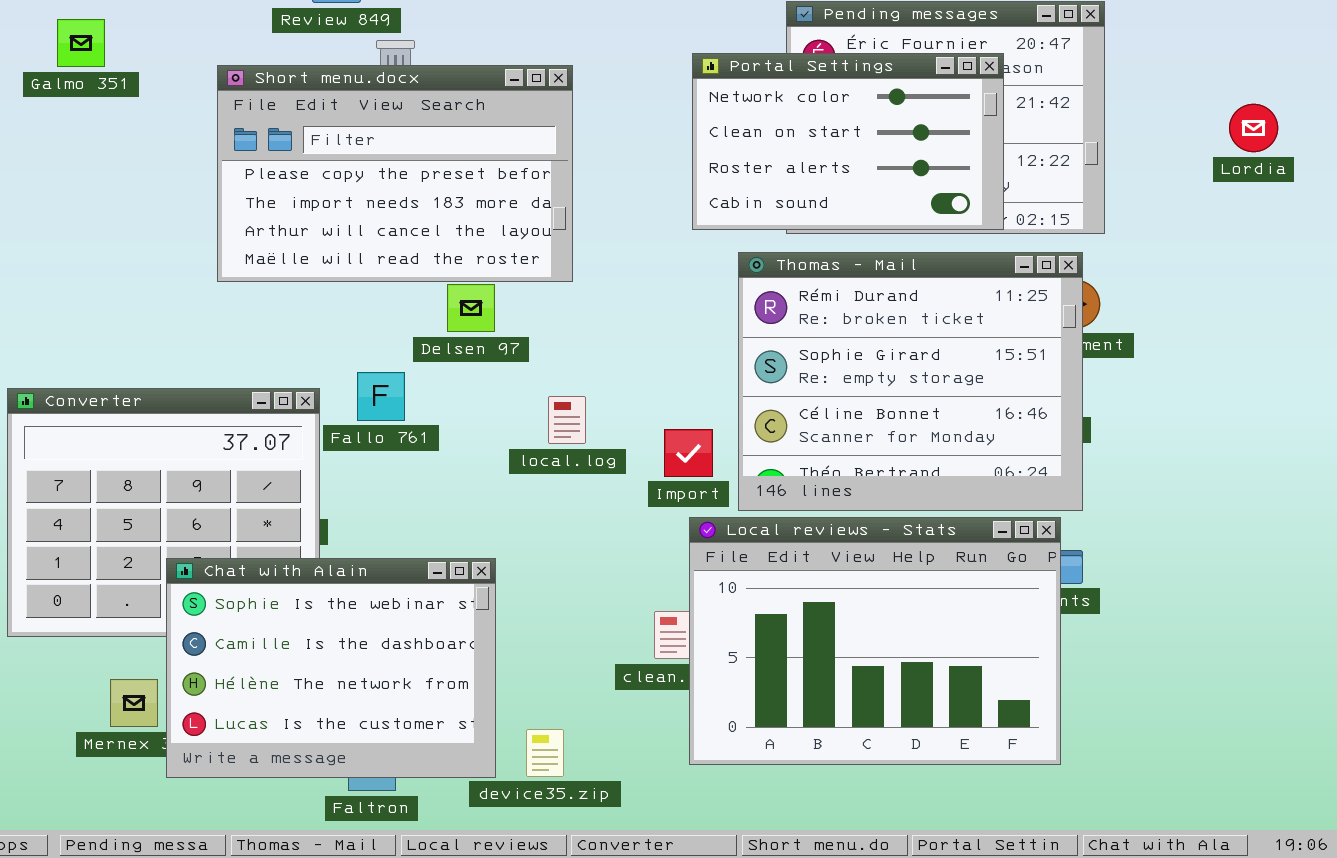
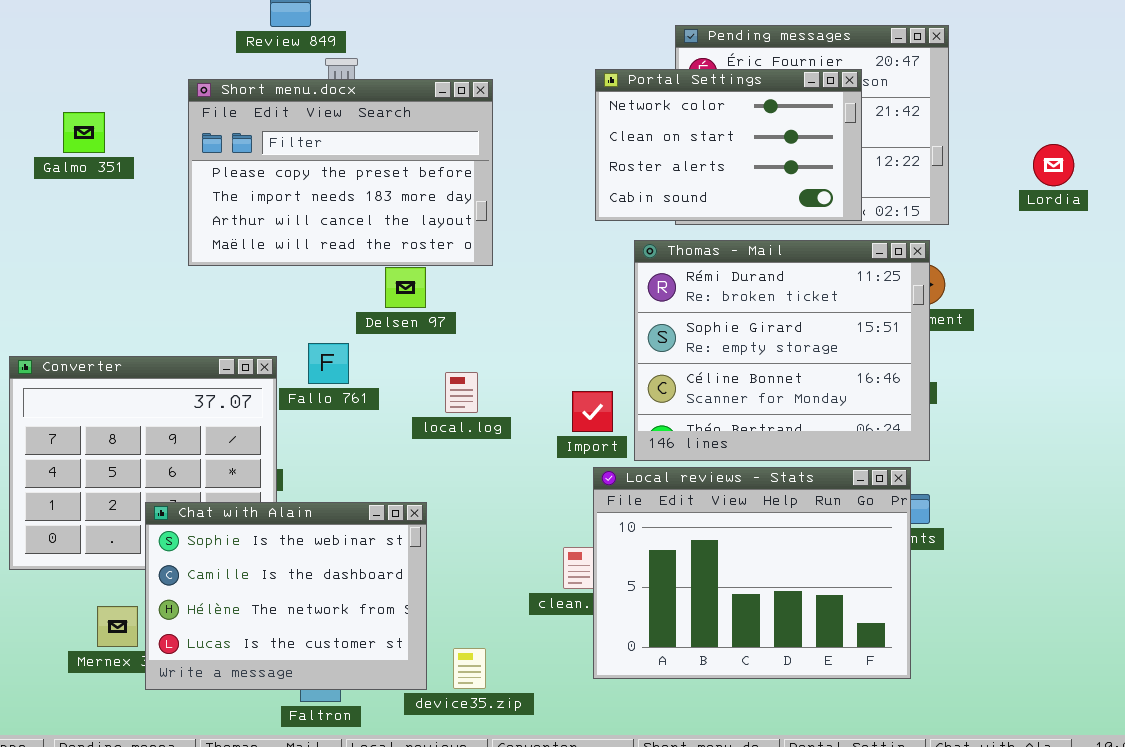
Galmo 351: [57,19,105,67] -> [63,112,105,153], moved
Lordia: [1229,104,1278,152] -> [1033,144,1074,186], moved
local.log: [548,396,586,444] -> [445,372,478,413], moved

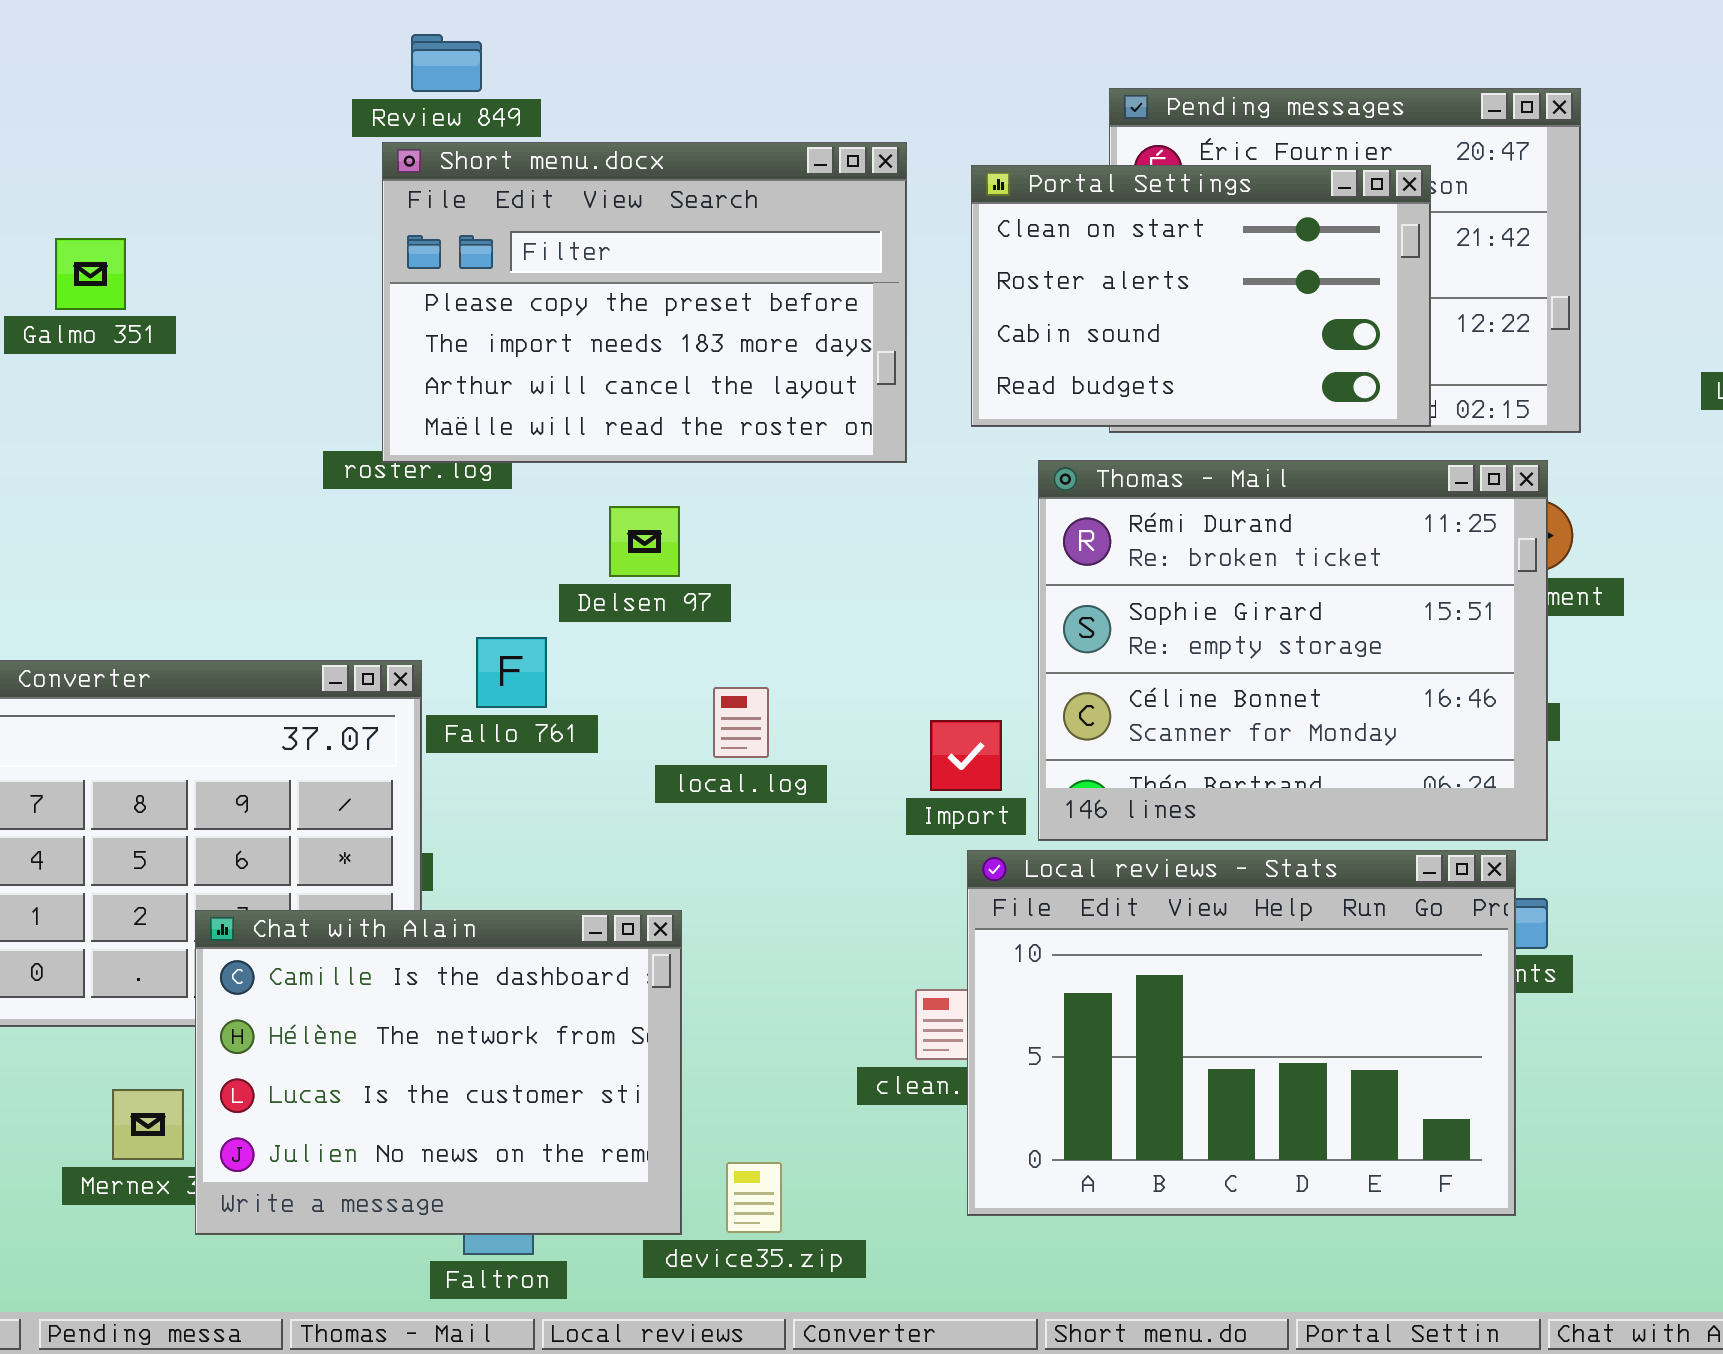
Portal Settings: [595,69,862,221] -> [971,165,1431,427], scrolled down 1 row
Short menu.docx: [188,79,493,266] -> [382,142,907,463], moved
Chat with Alain: [145,502,427,690] -> [195,910,682,1235], scrolled down 1 row

